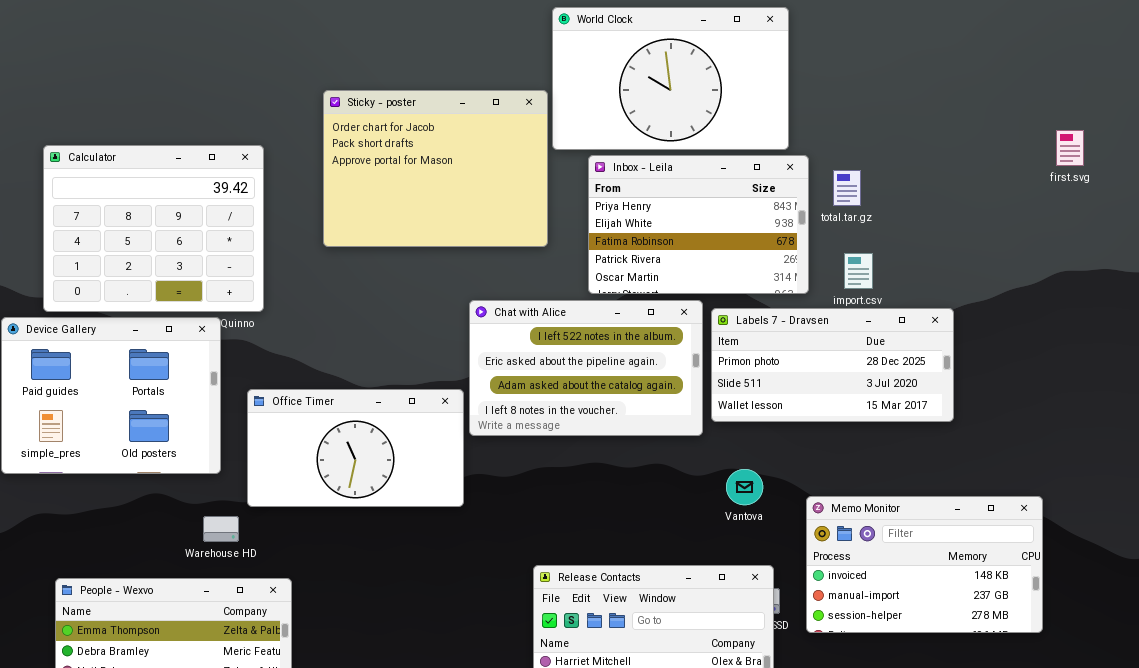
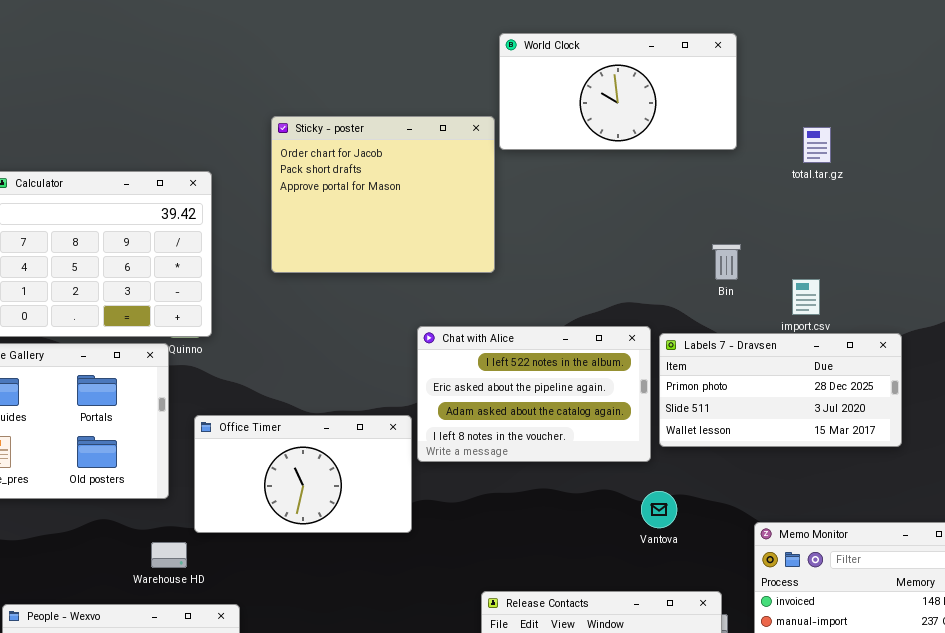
World Clock: [552,7,789,150] -> [499,33,737,150], resized
Inbox - Leila: [588,155,809,294] -> none, closed
total.tar.gz: [833,170,861,206] -> [803,127,831,163], moved
Vantova: [726,469,763,505] -> [641,491,677,528], moved

